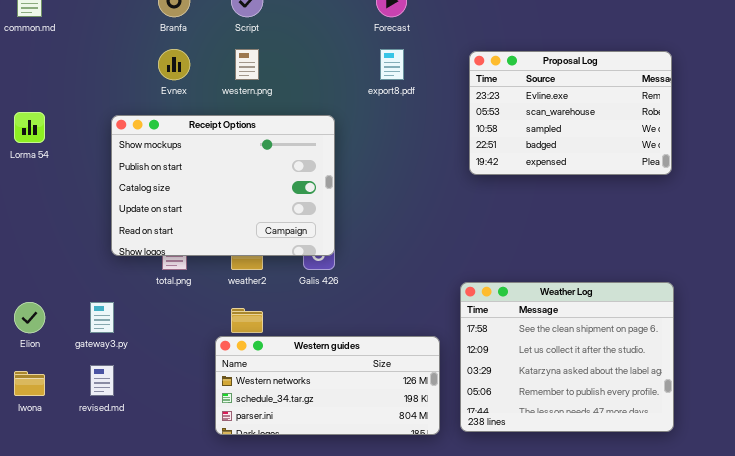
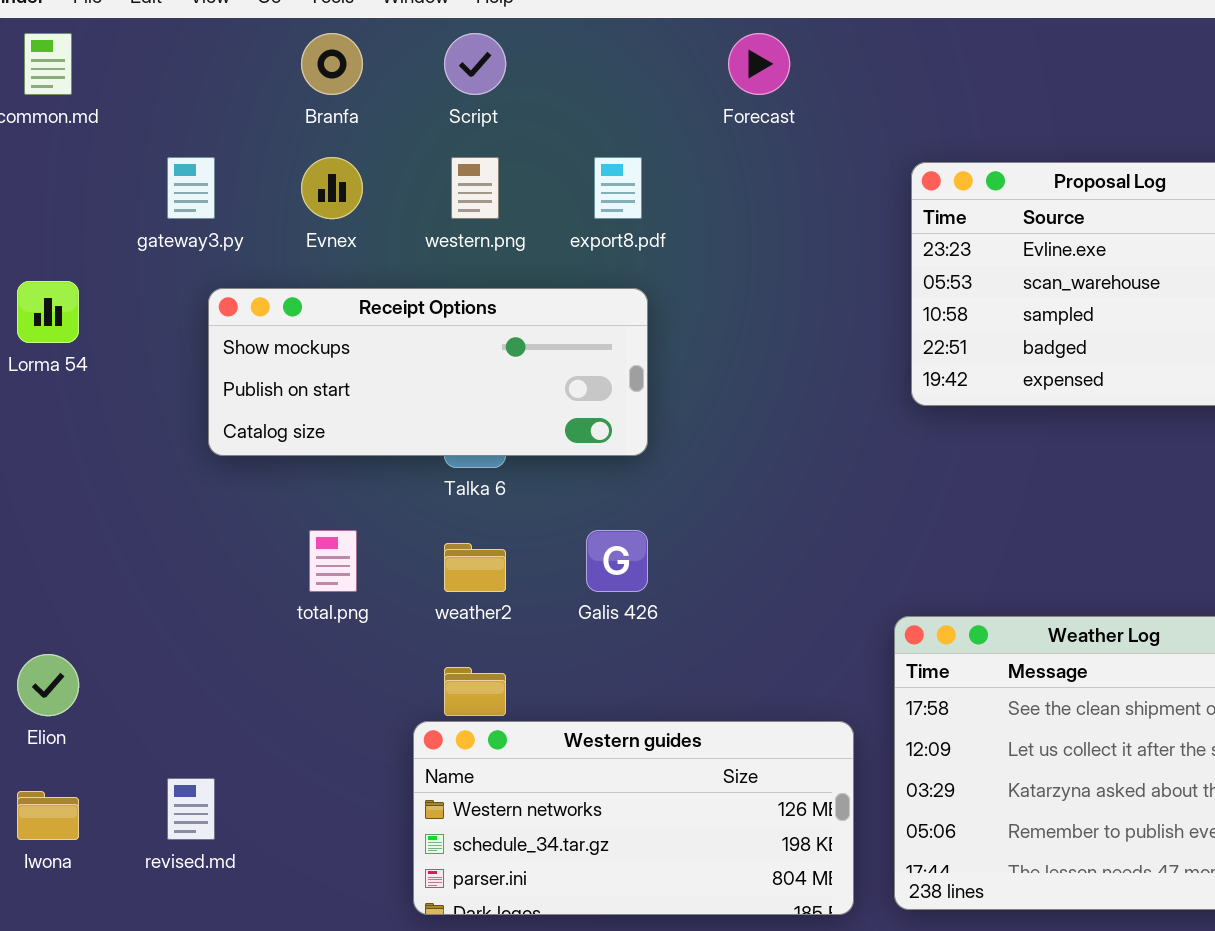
export8.pdf: [380,49,404,80] -> [594,157,642,219], moved
Receipt Options: [111,115,335,256] -> [208,288,648,456], resized
gateway3.py: [90,302,114,333] -> [167,157,215,219], moved

